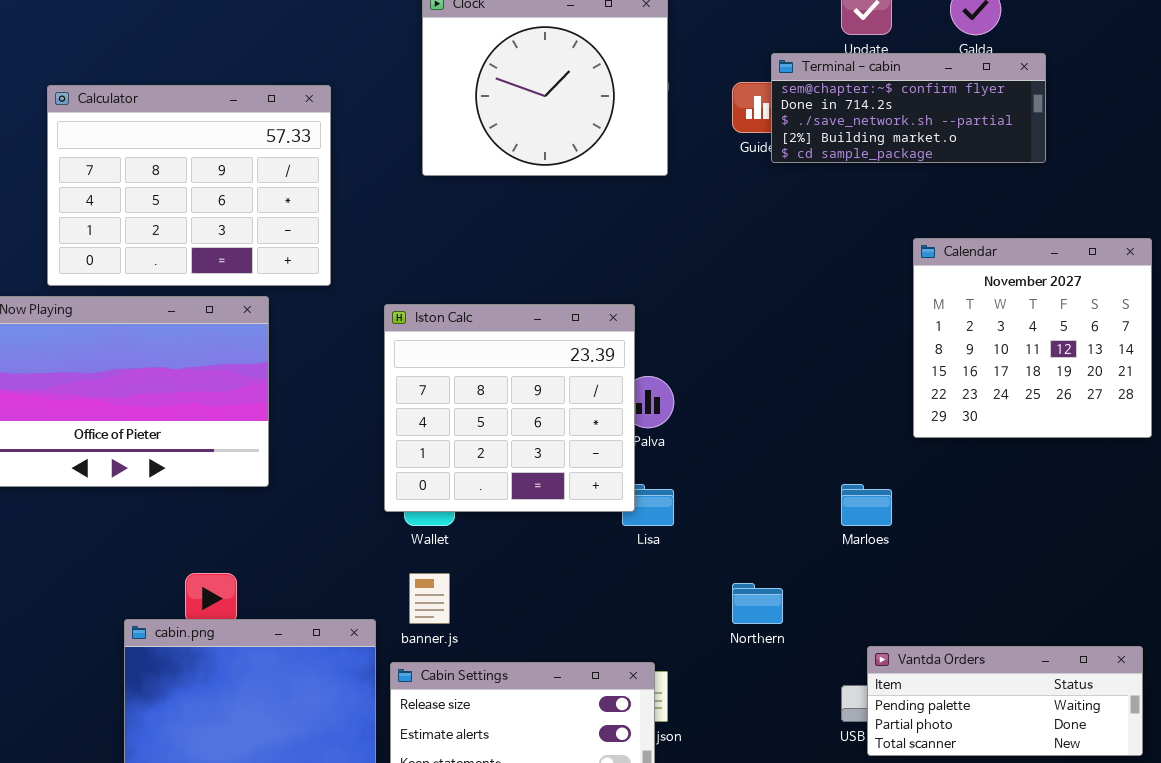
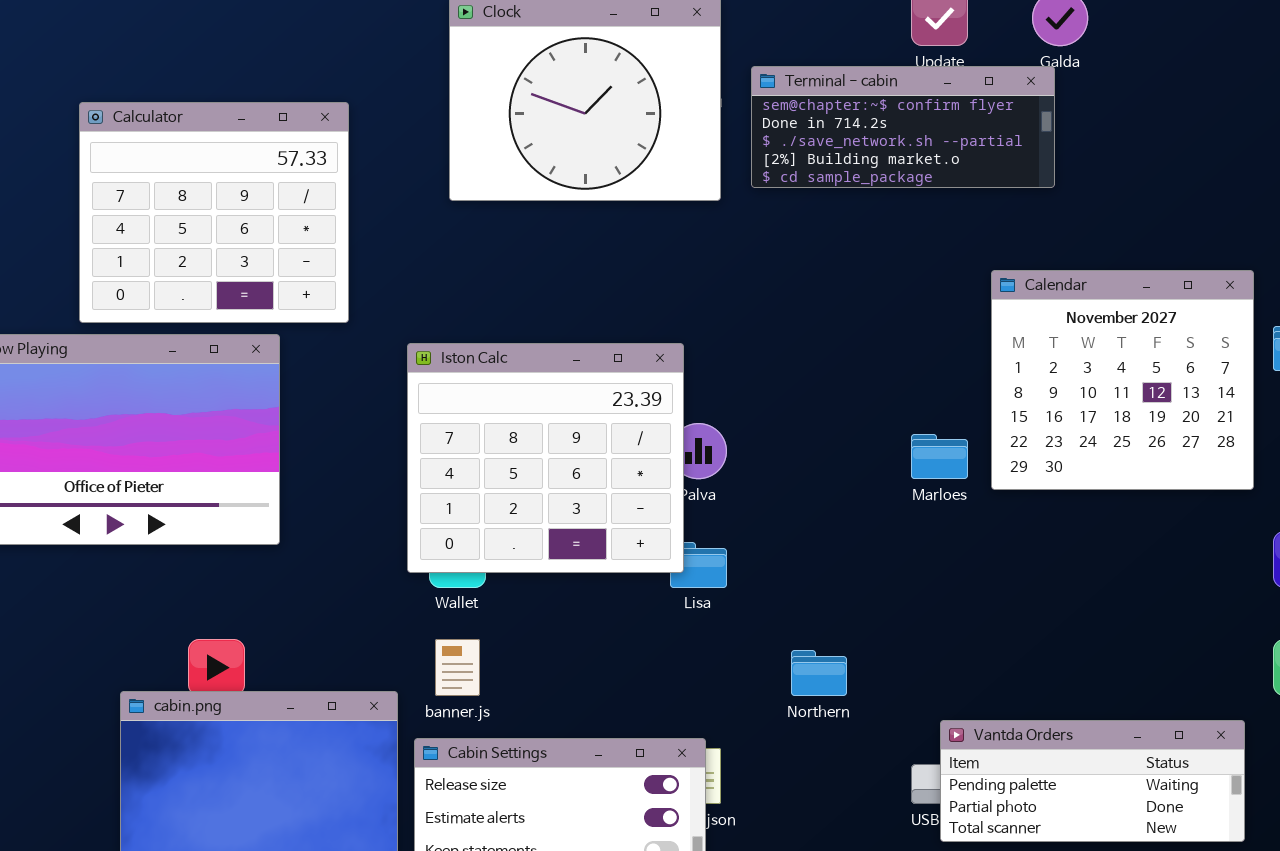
Terminal - cabin: [771,53,1046,163] -> [751,66,1055,188], moved
Calculator: [47,85,331,286] -> [79,102,349,323], resized
Marloes: [841,484,892,526] -> [911,434,968,479], moved

